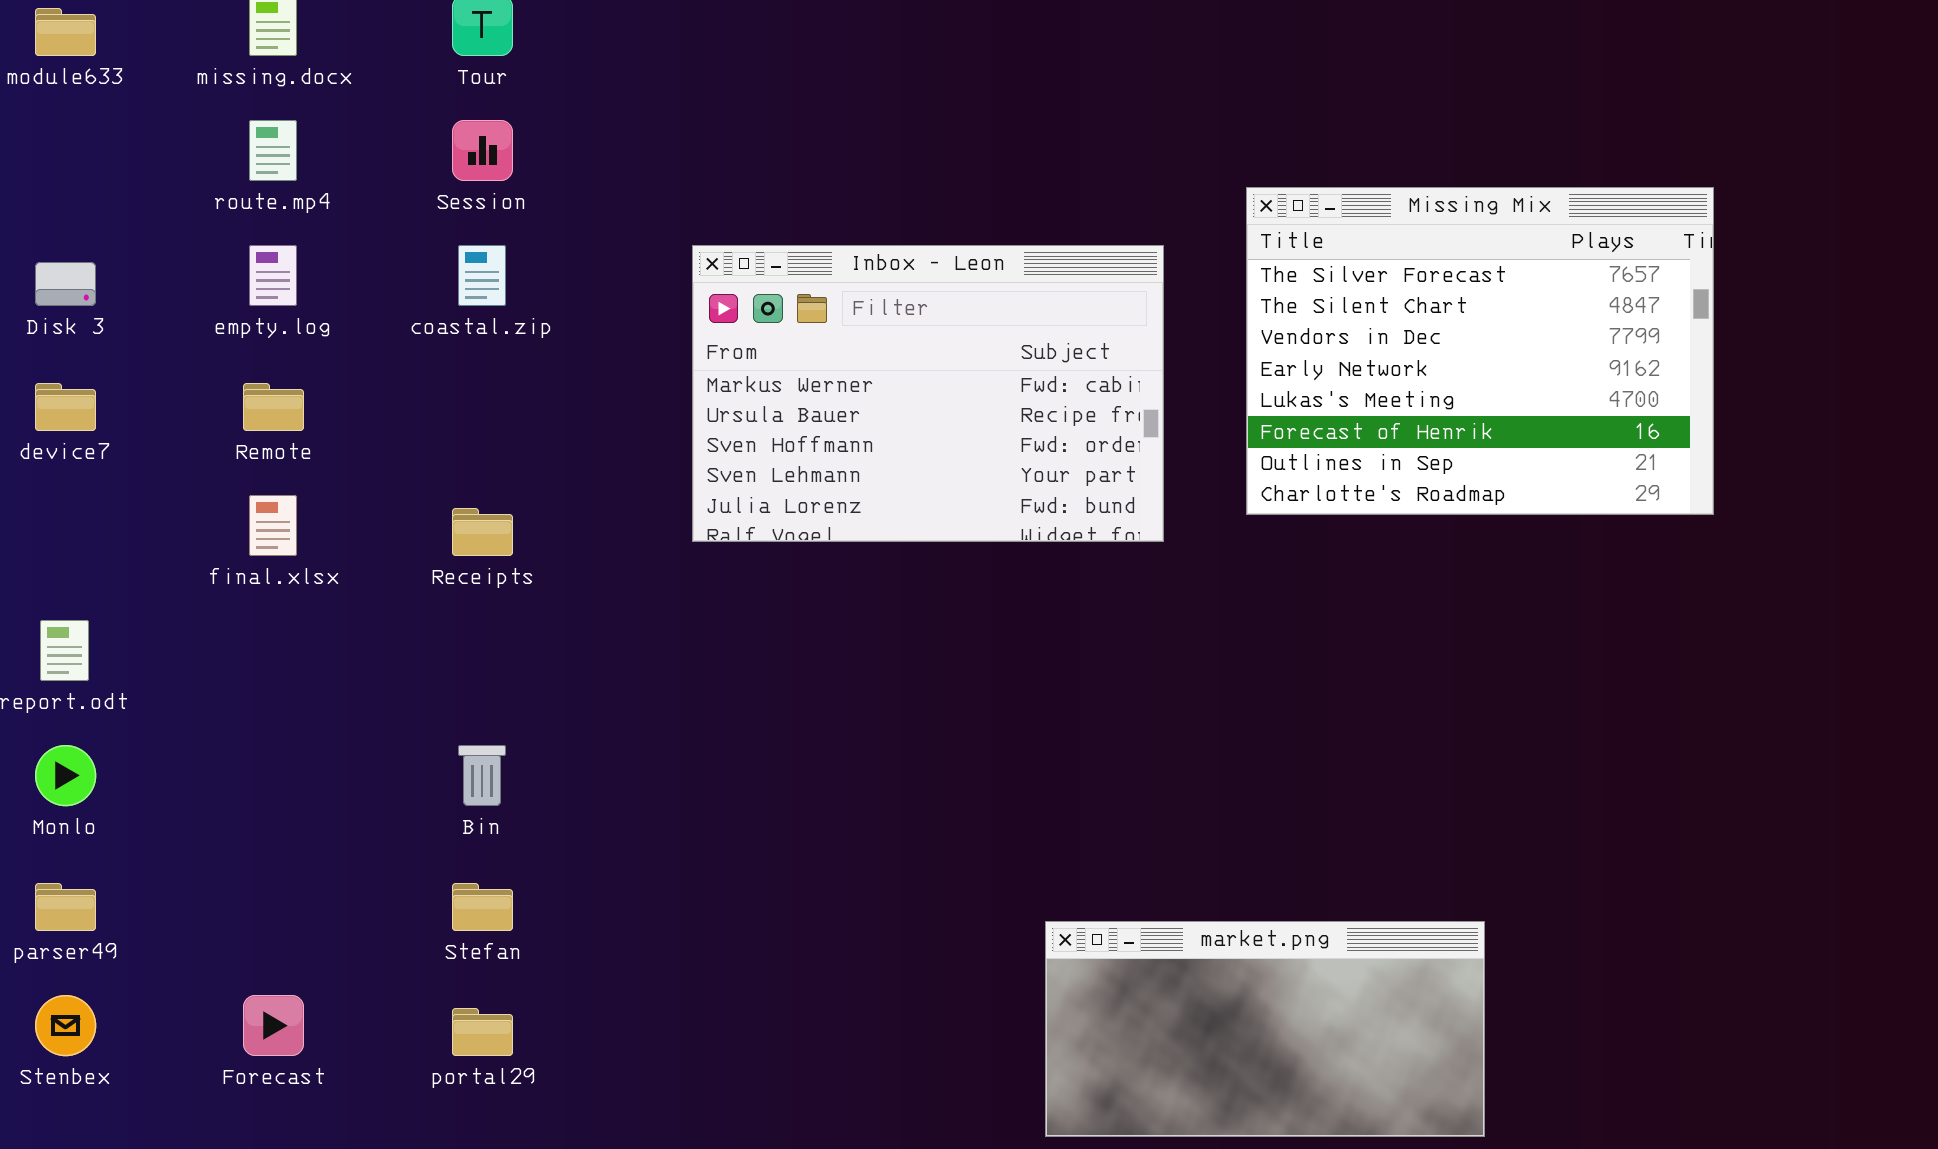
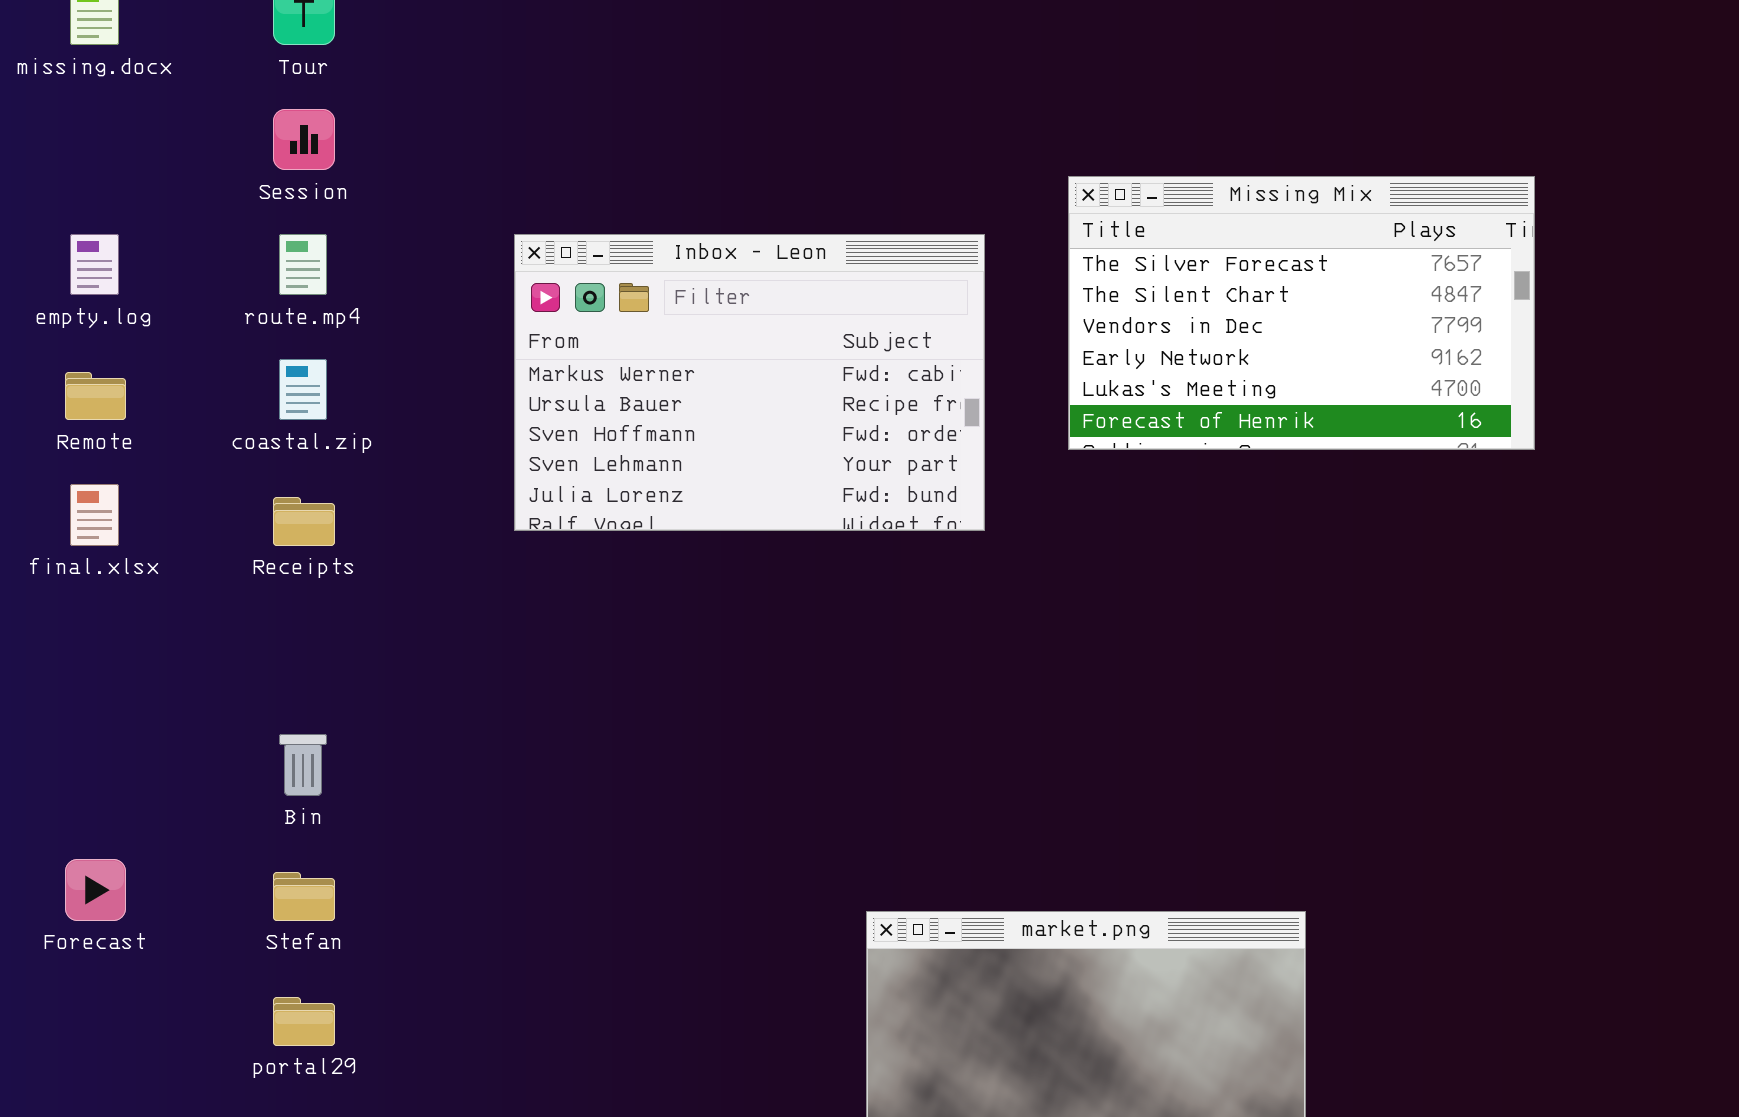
route.mp4: [249,120,297,181] -> [279,234,327,295], moved
Missing Mix: [1246,187,1714,515] -> [1068,176,1535,450], resized
coastal.zip: [458,245,506,306] -> [279,359,327,420], moved
Forecast: [243,995,304,1056] -> [65,859,126,921], moved

